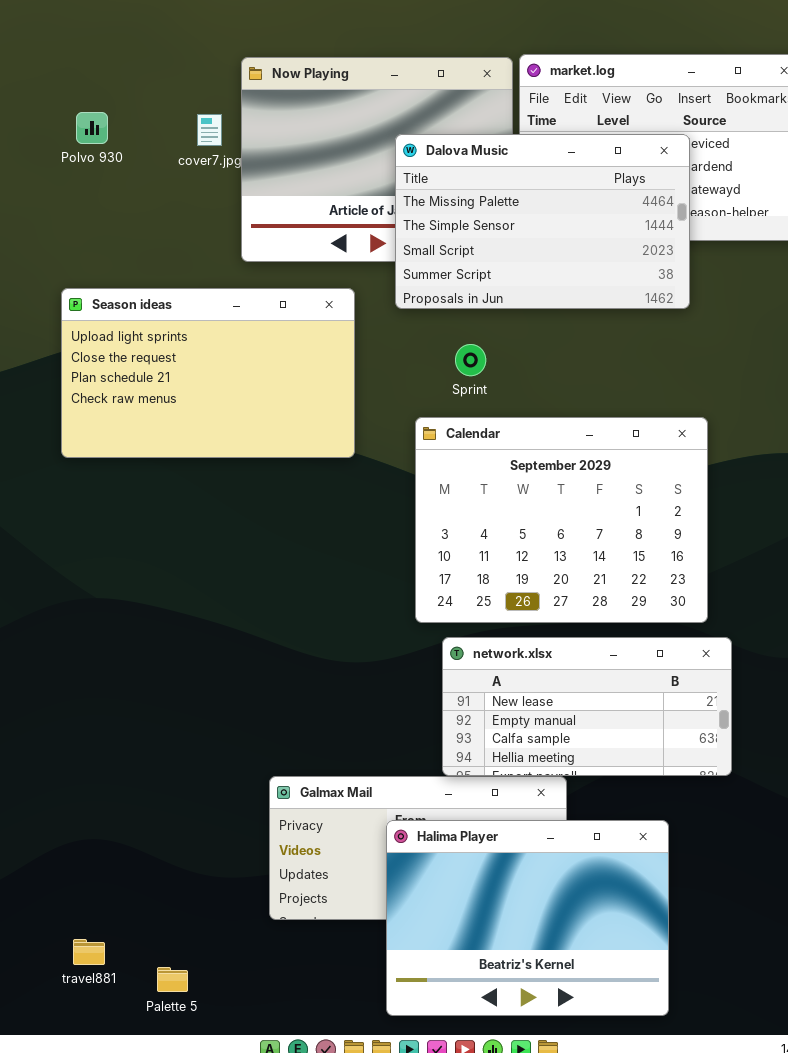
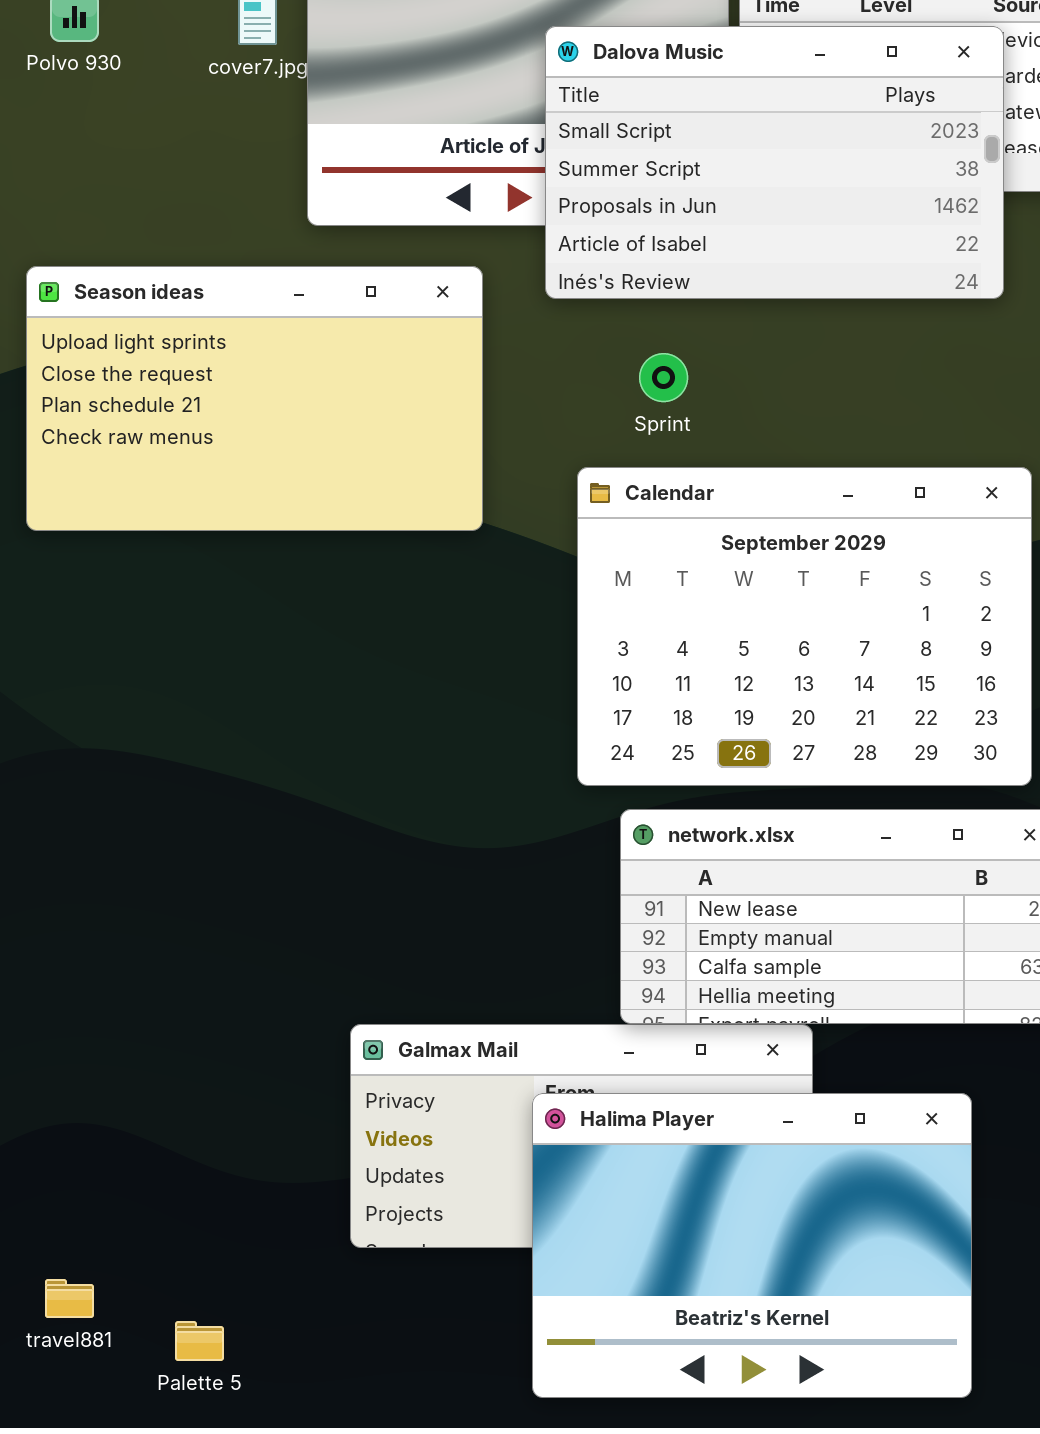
Dalova Music: [395,134,690,309] -> [545,26,1004,299], scrolled down 2 rows

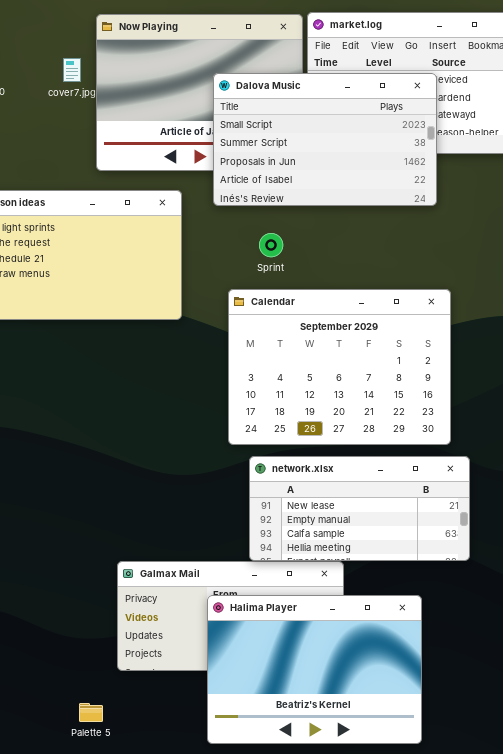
Palette 5: [175,1321,224,1361] -> [79,703,103,722], moved

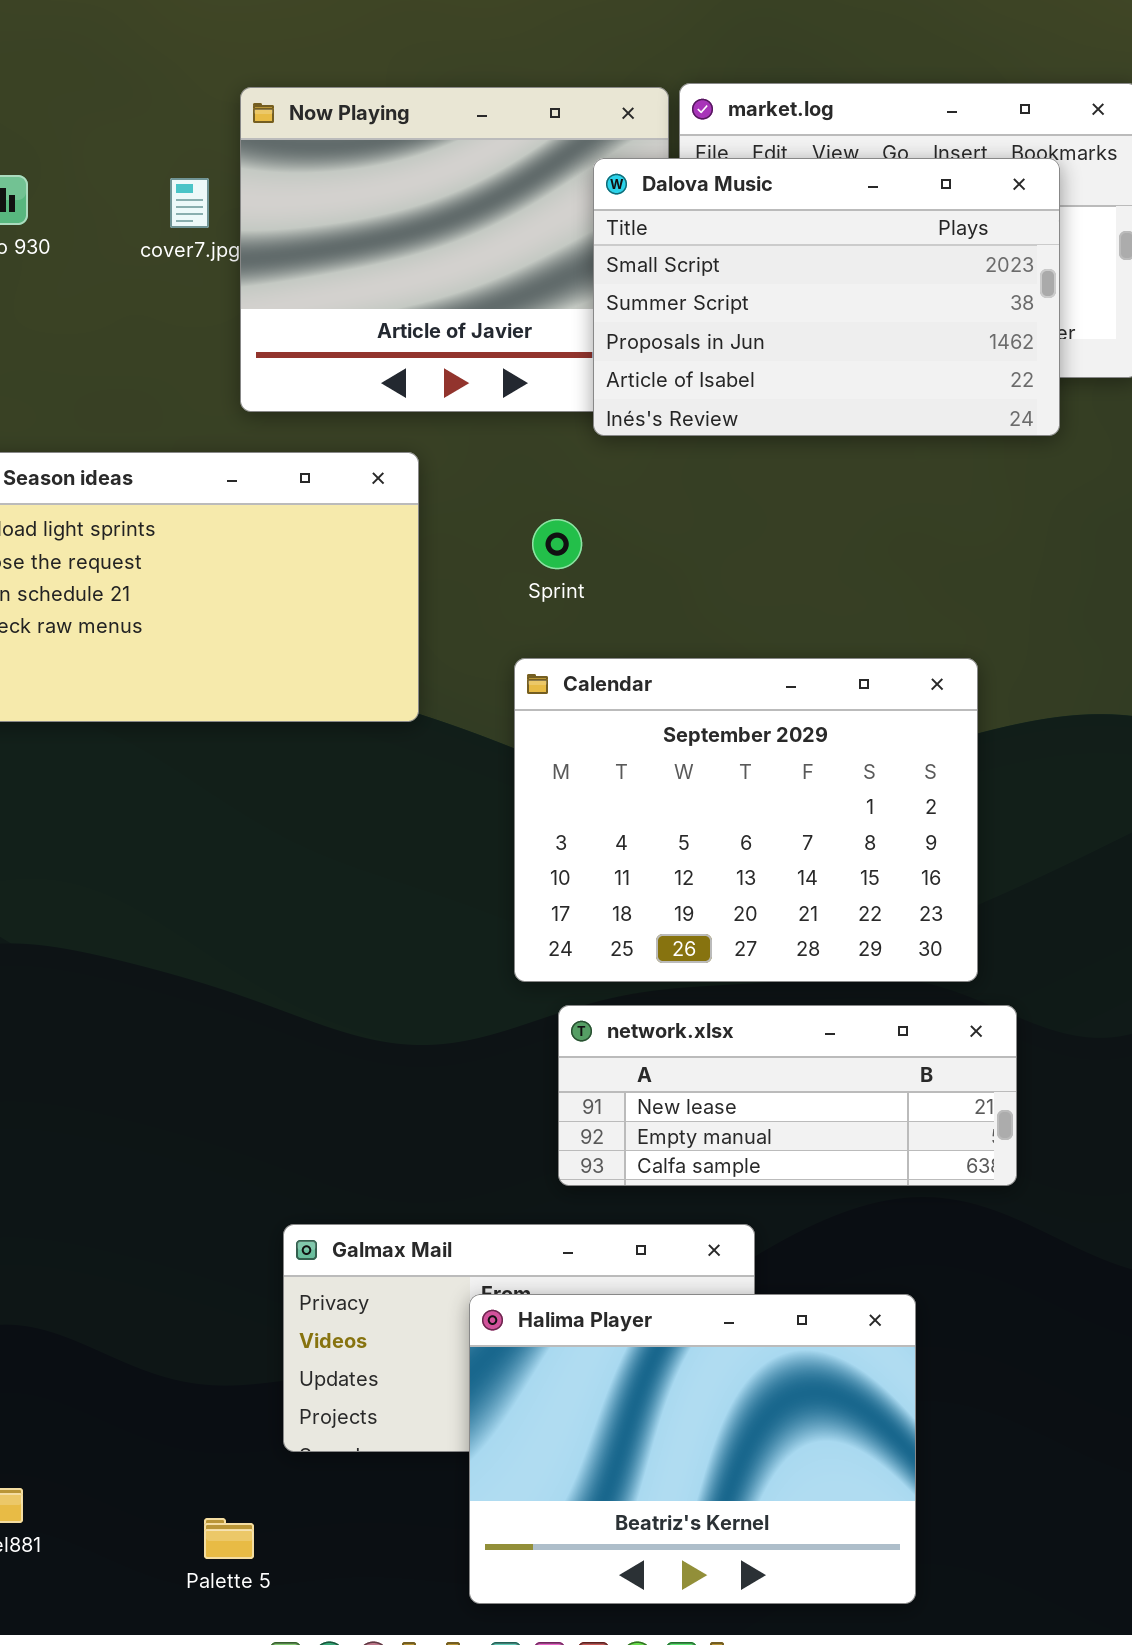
Dalova Music: [213,73,437,206] -> [593,158,1060,436], moved
Sprint: [259,233,283,257] -> [532,519,582,569], moved
network.xlsx: [249,456,470,561] -> [558,1005,1017,1186], resized

